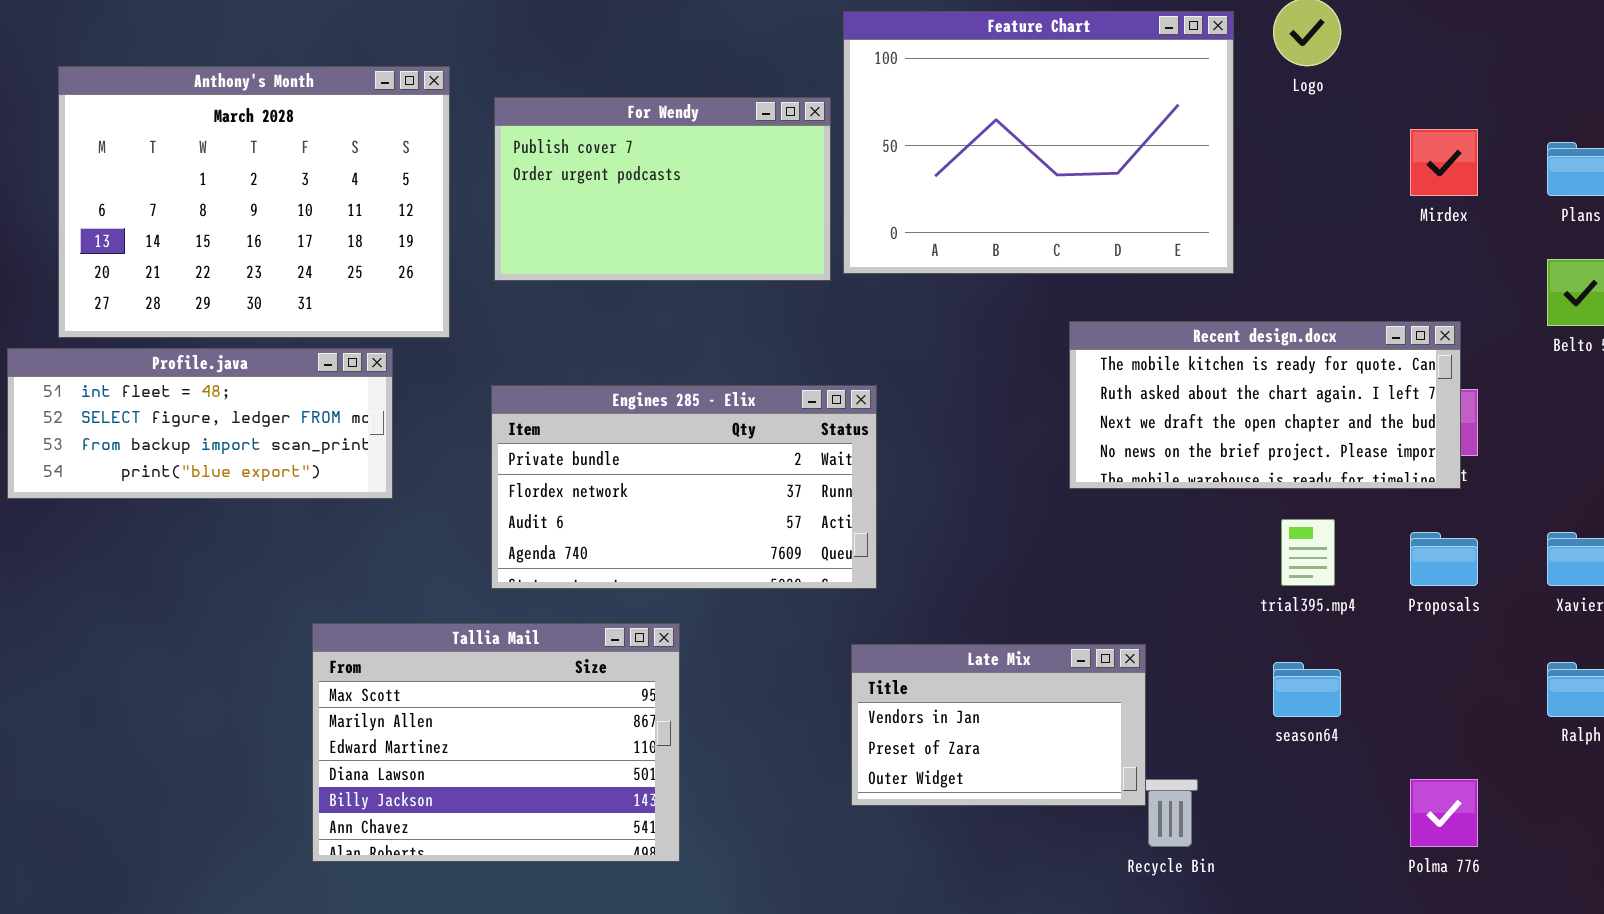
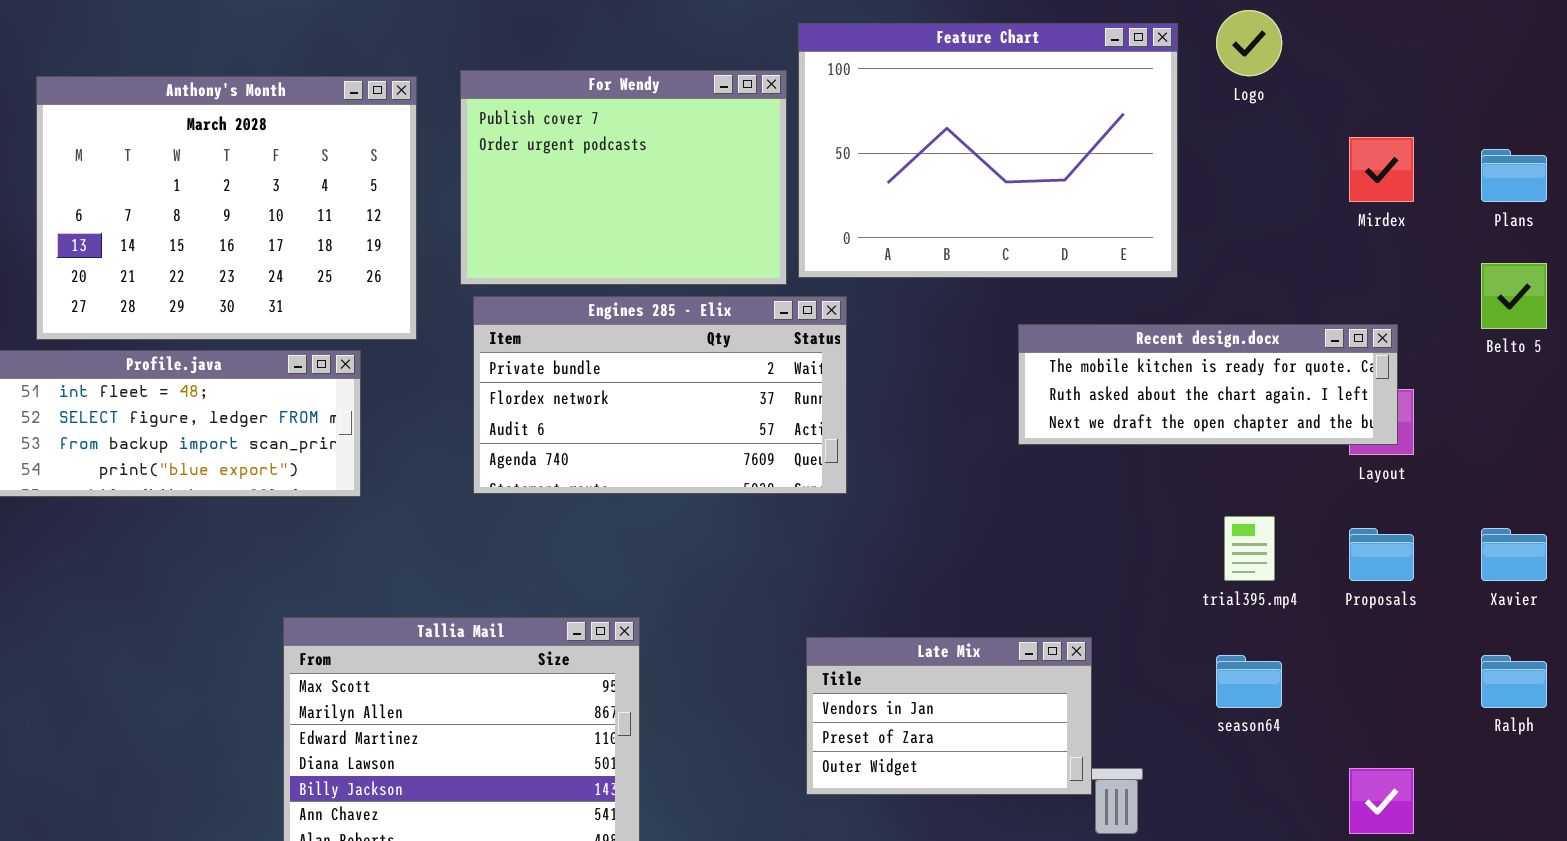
For Wendy: [494,97,831,281] -> [460,70,787,285], resized
Recent design.docx: [1069,321,1461,489] -> [1018,324,1398,445], resized
Engines 285 - Elix: [491,385,877,589] -> [473,296,847,494], moved

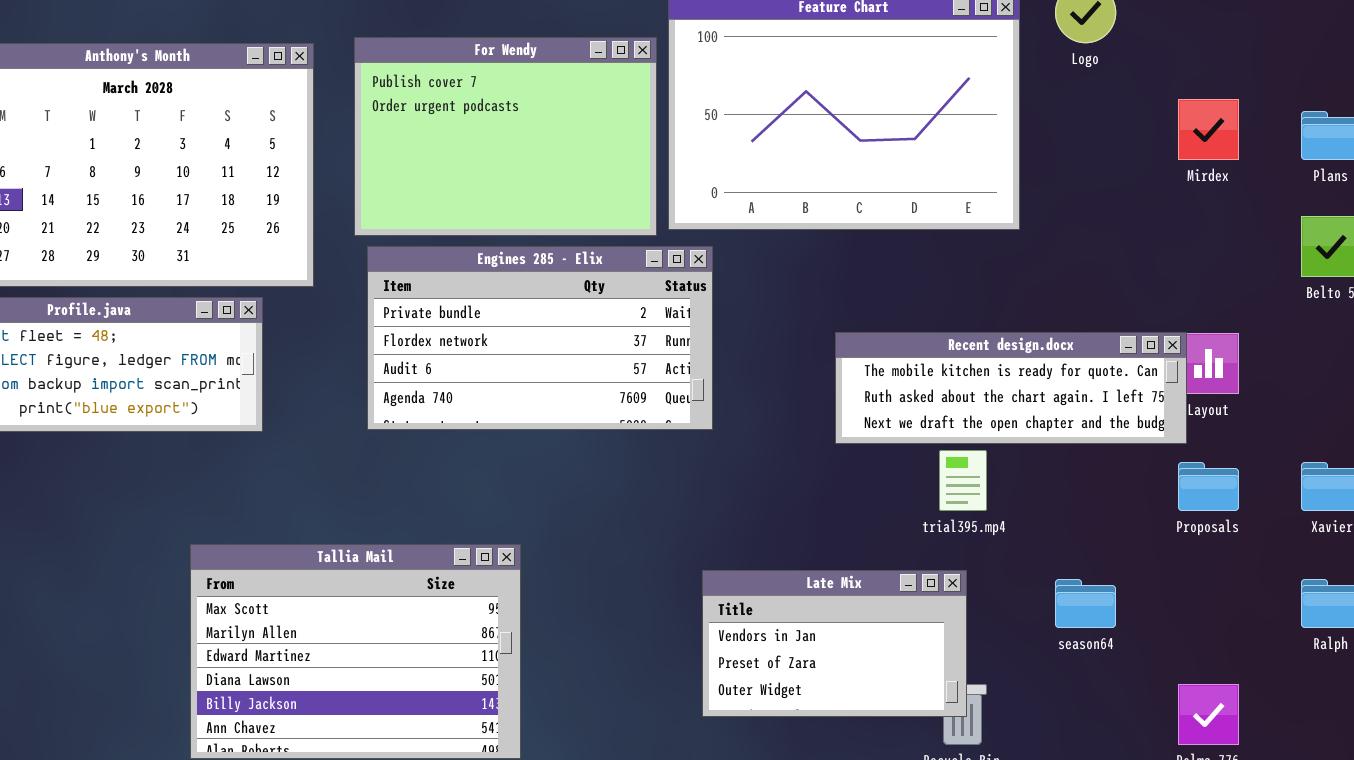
Recent design.docx: [1018,324,1398,445] -> [835,332,1187,444], moved
trial395.mp4: [1224,516,1275,581] -> [939,450,987,511], moved
Late Mix: [806,637,1092,795] -> [702,570,967,717], moved

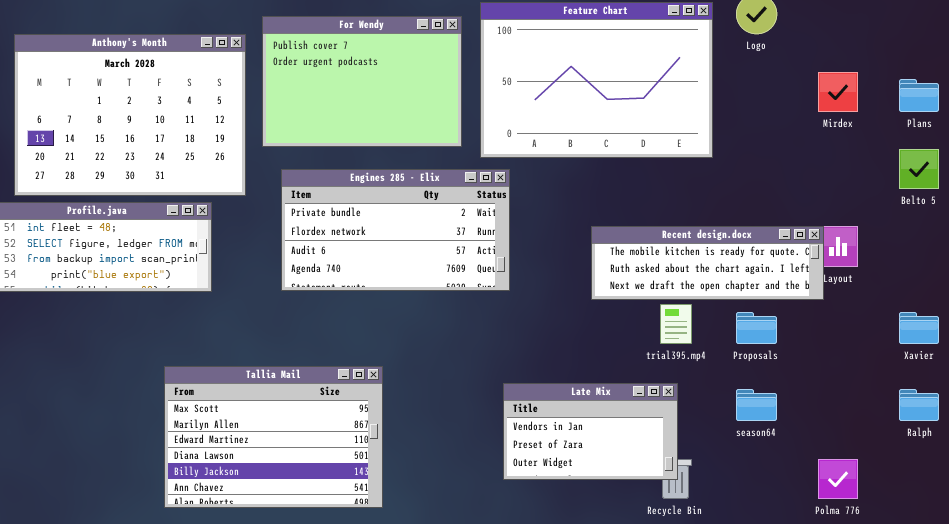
For Wendy: [354,37,657,236] -> [262,16,462,147], moved
Proposals: [1178,462,1239,511] -> [736,312,777,344], moved

